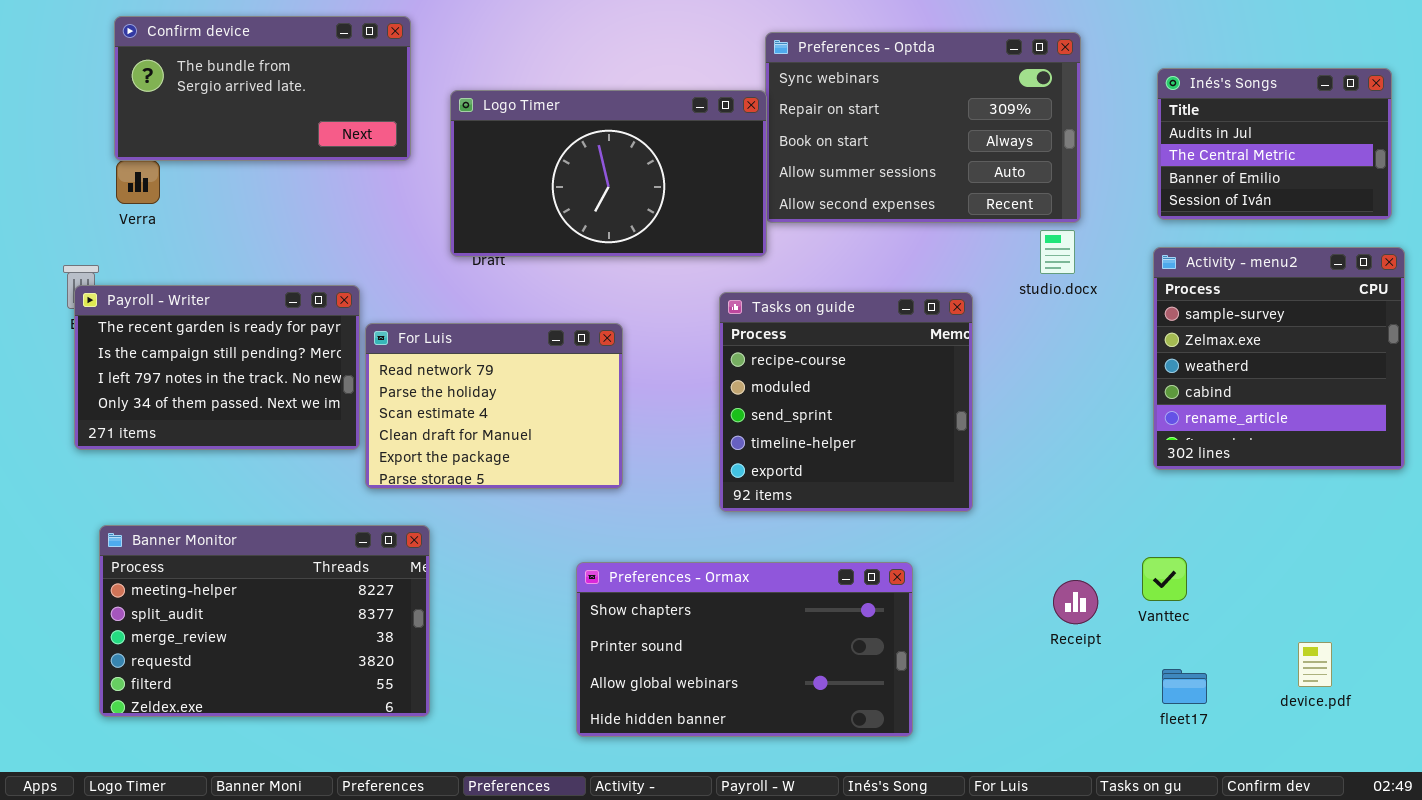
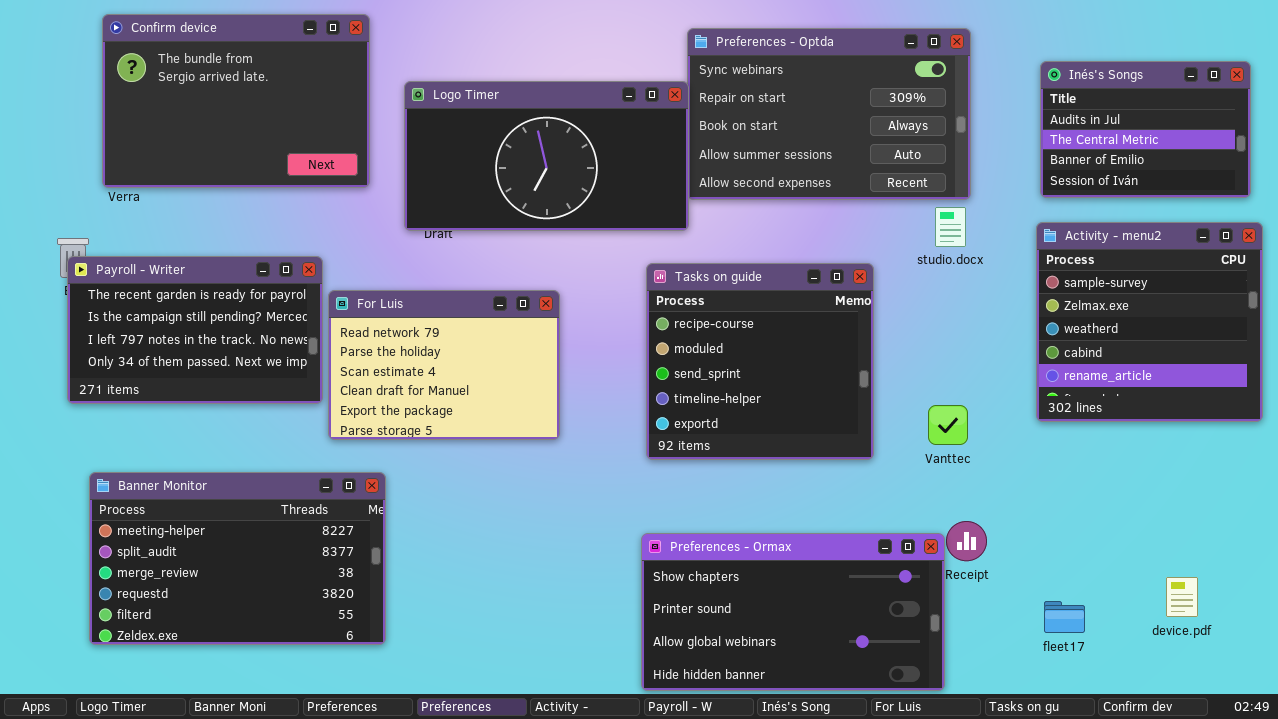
Confirm device: [114,16,411,161] -> [102,14,370,188], resized
Vanttec: [1142,557,1187,601] -> [928,405,968,445], moved
Preferences - Ormax: [576,562,913,737] -> [641,533,945,691], moved

